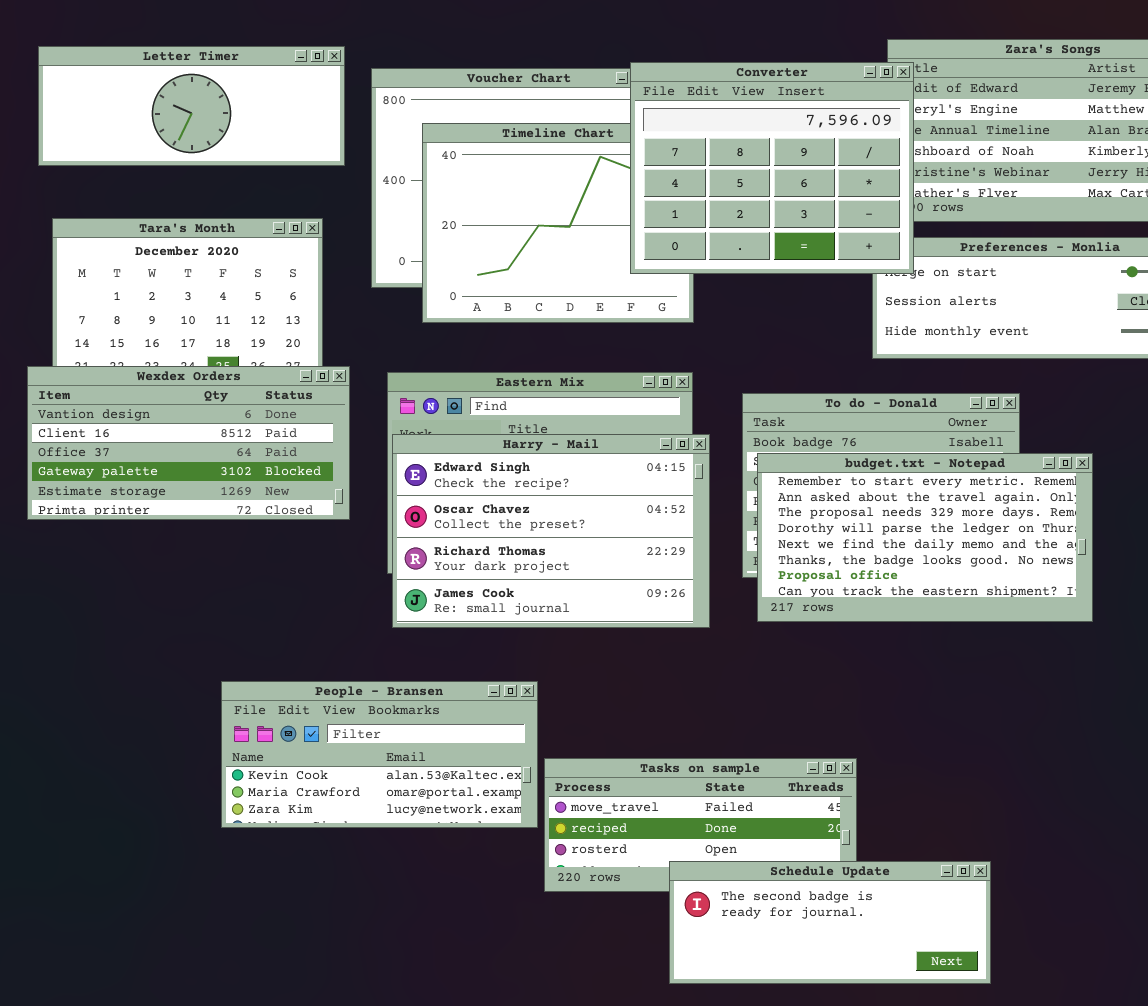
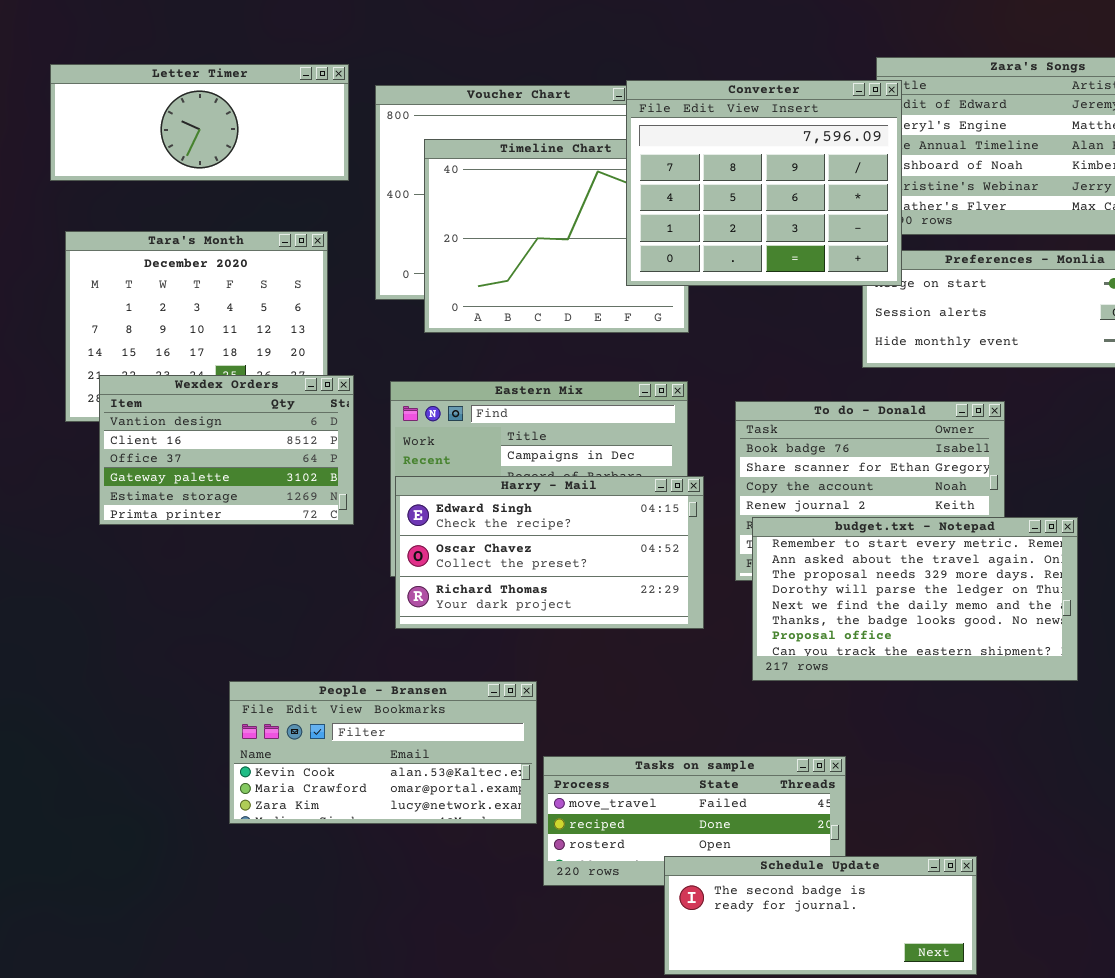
Wexdex Orders: [27,366,350,520] -> [99,375,354,525], resized
Harry - Mail: [392,434,710,628] -> [395,476,704,629], resized
budget.txt - Notepad: [757,453,1093,622] -> [752,517,1078,681], moved

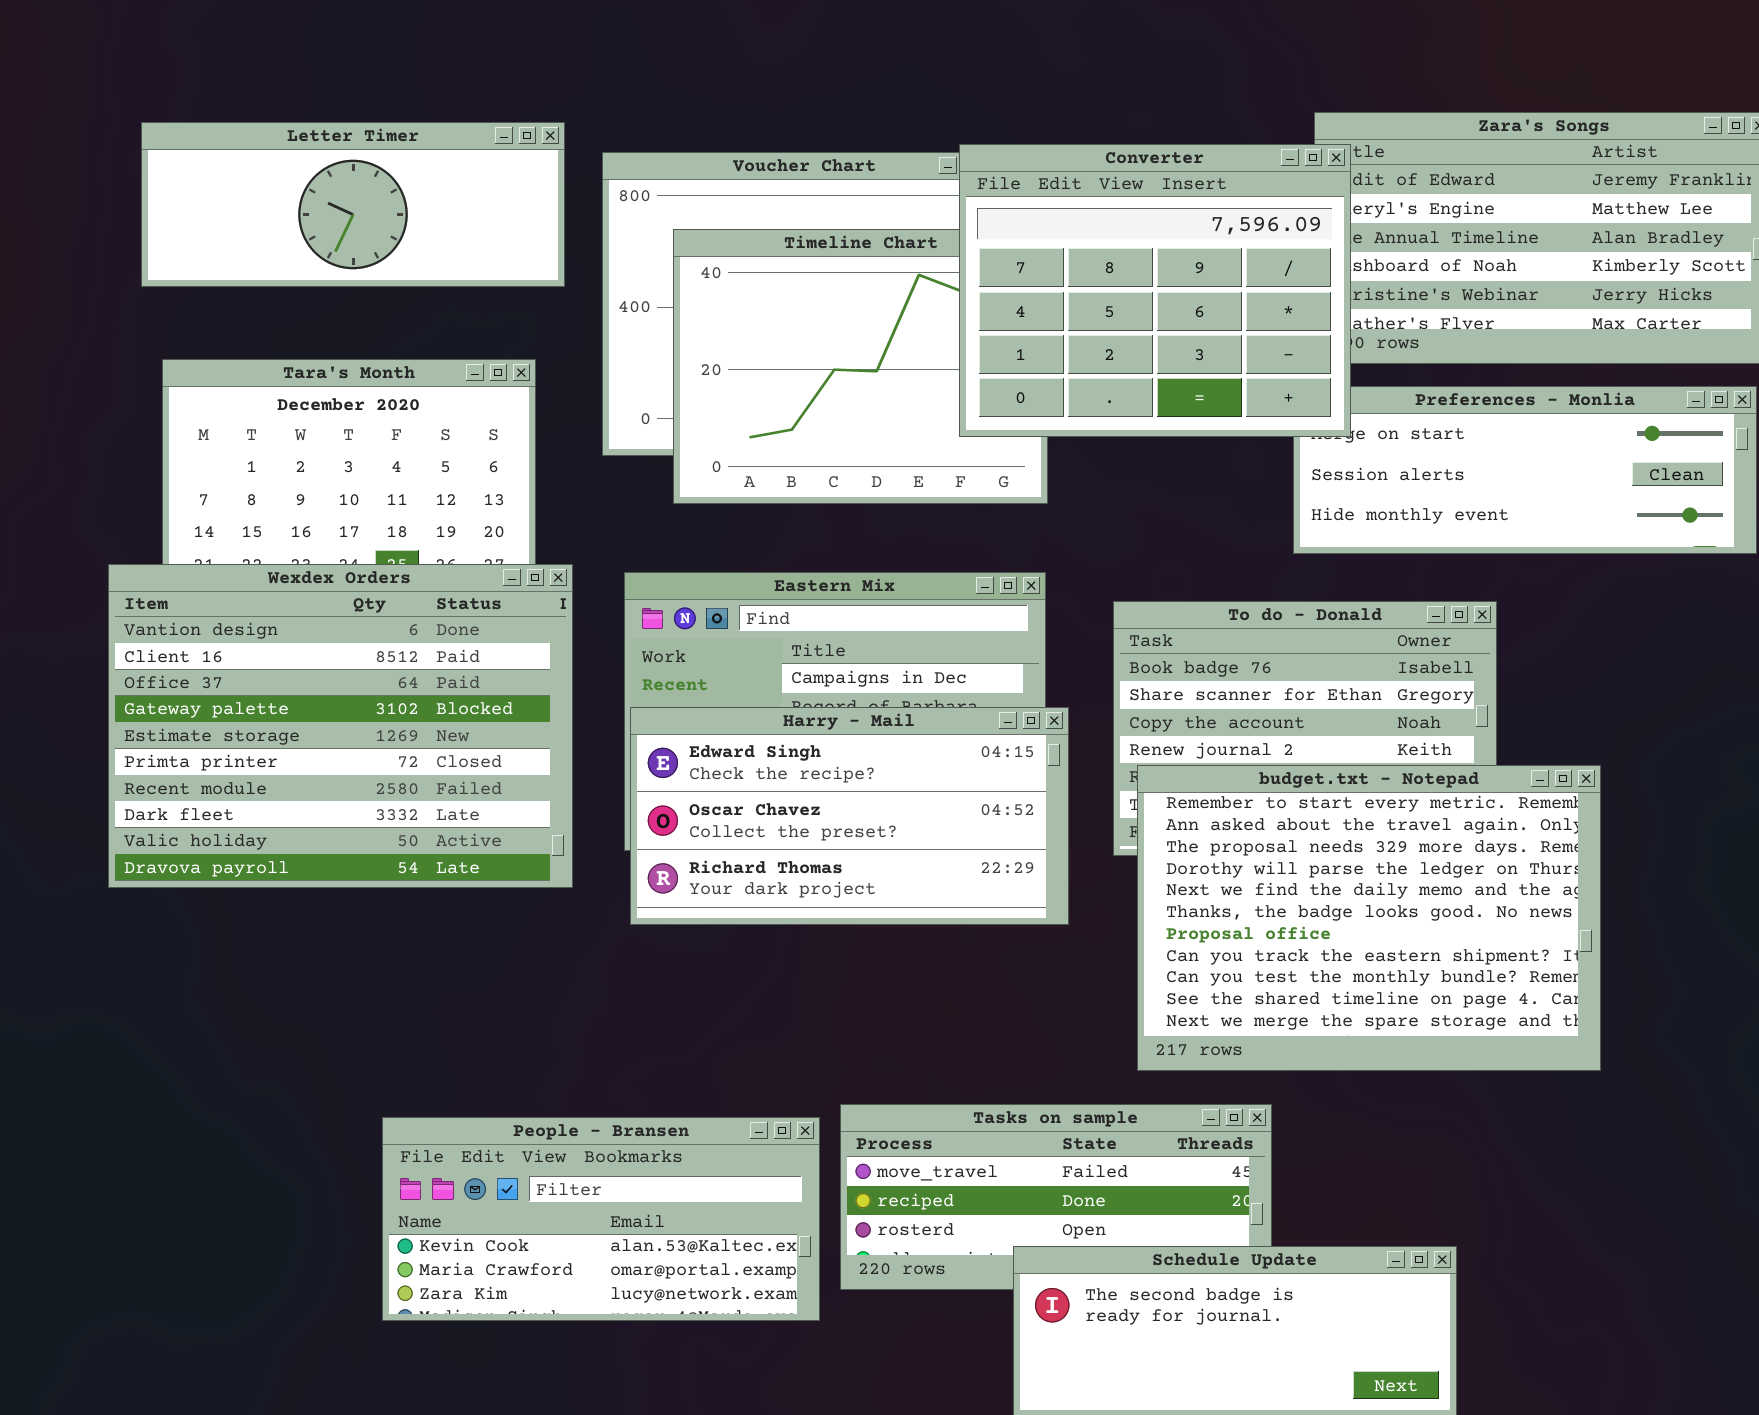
Wexdex Orders: [99,375,354,525] -> [108,564,573,888], resized
budget.txt - Notepad: [752,517,1078,681] -> [1137,765,1601,1071], resized
People - Bransen: [229,681,537,824] -> [382,1117,820,1321], moved

